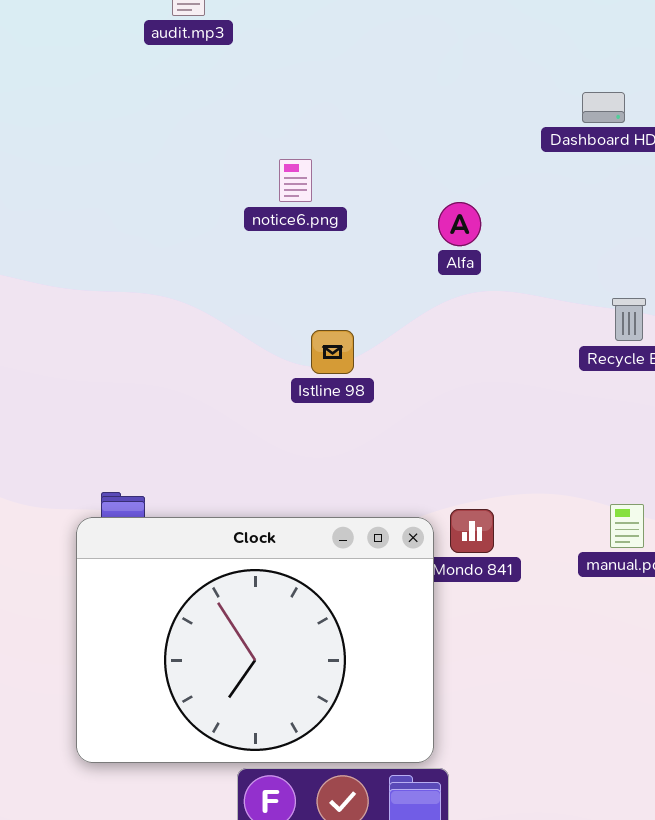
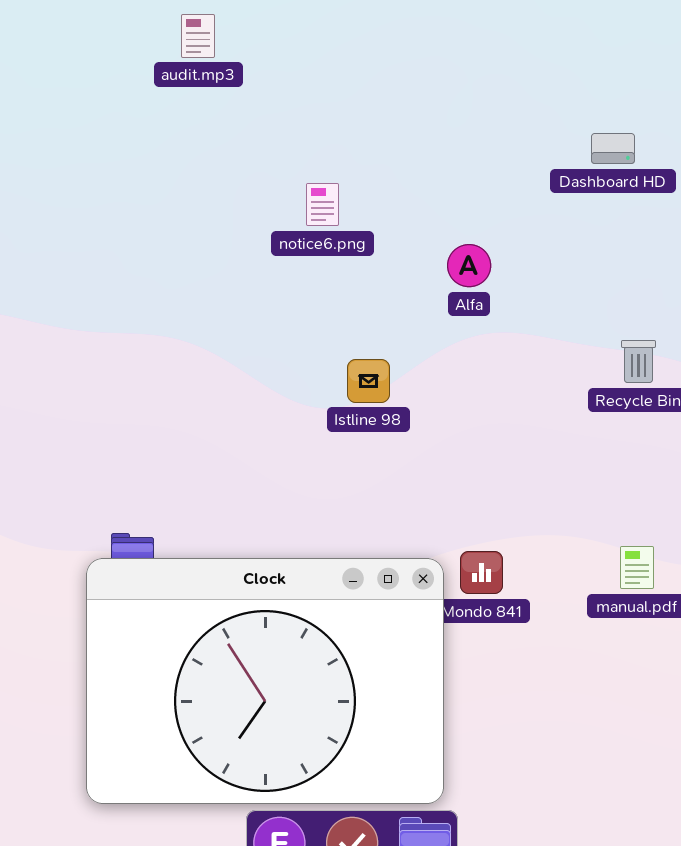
notice6.png: [279,159,312,202] -> [306,183,339,226], moved
Istline 98: [311,330,354,374] -> [347,359,390,403], moved

